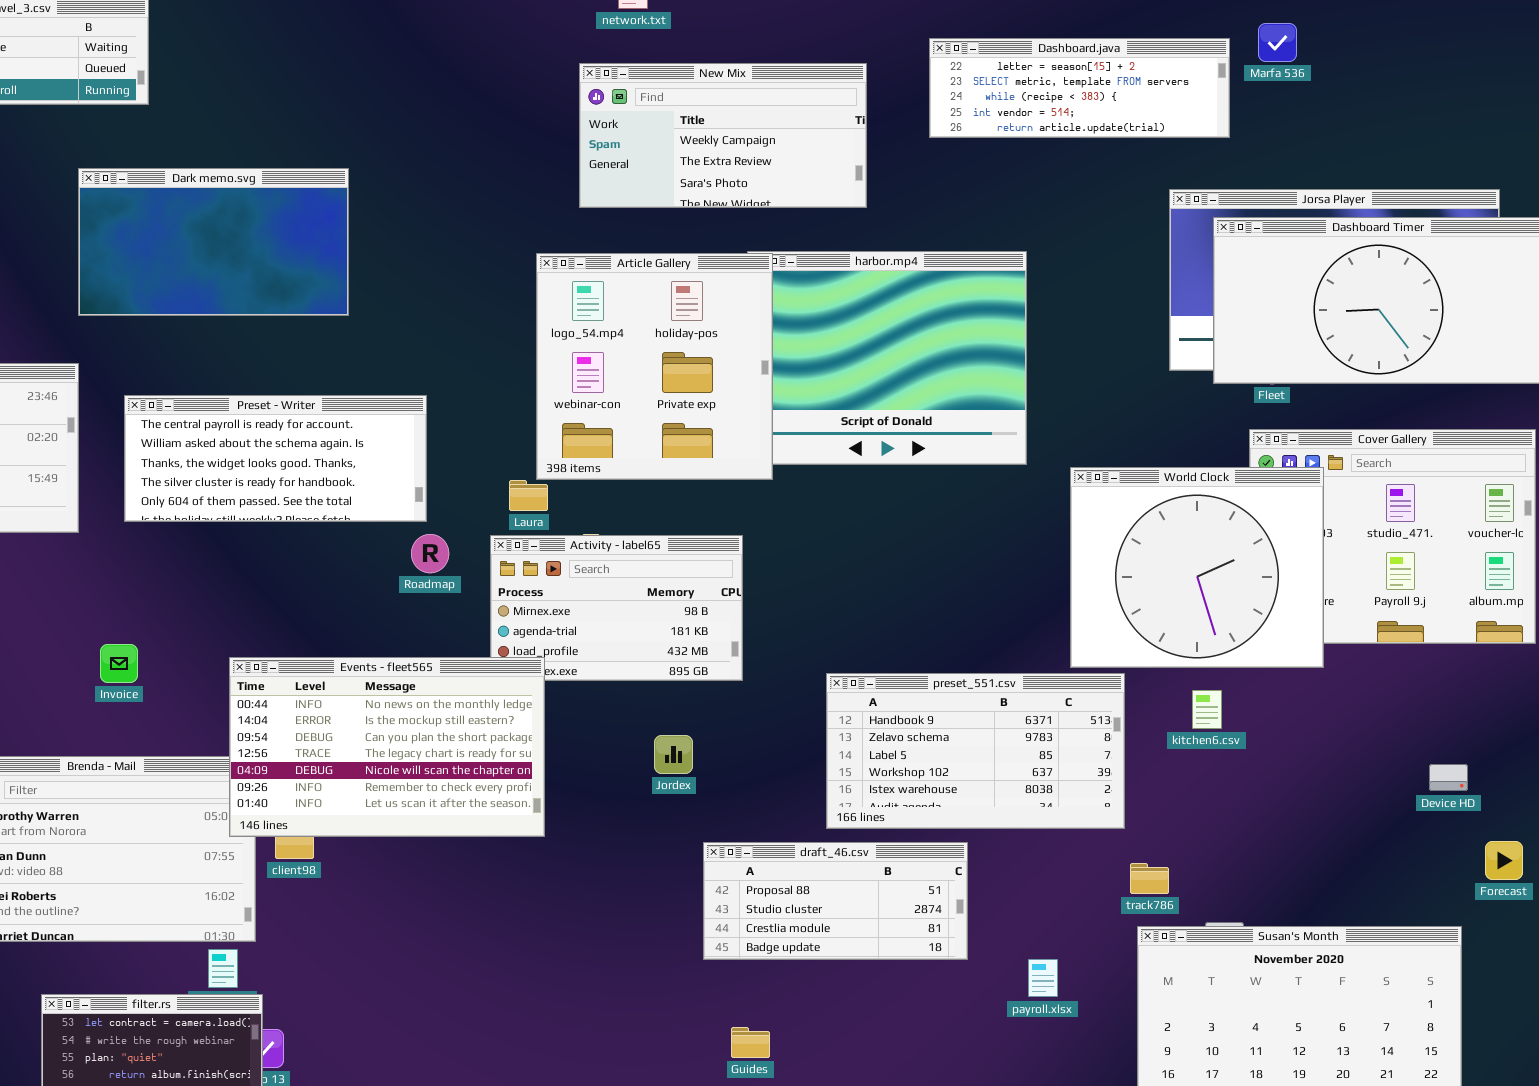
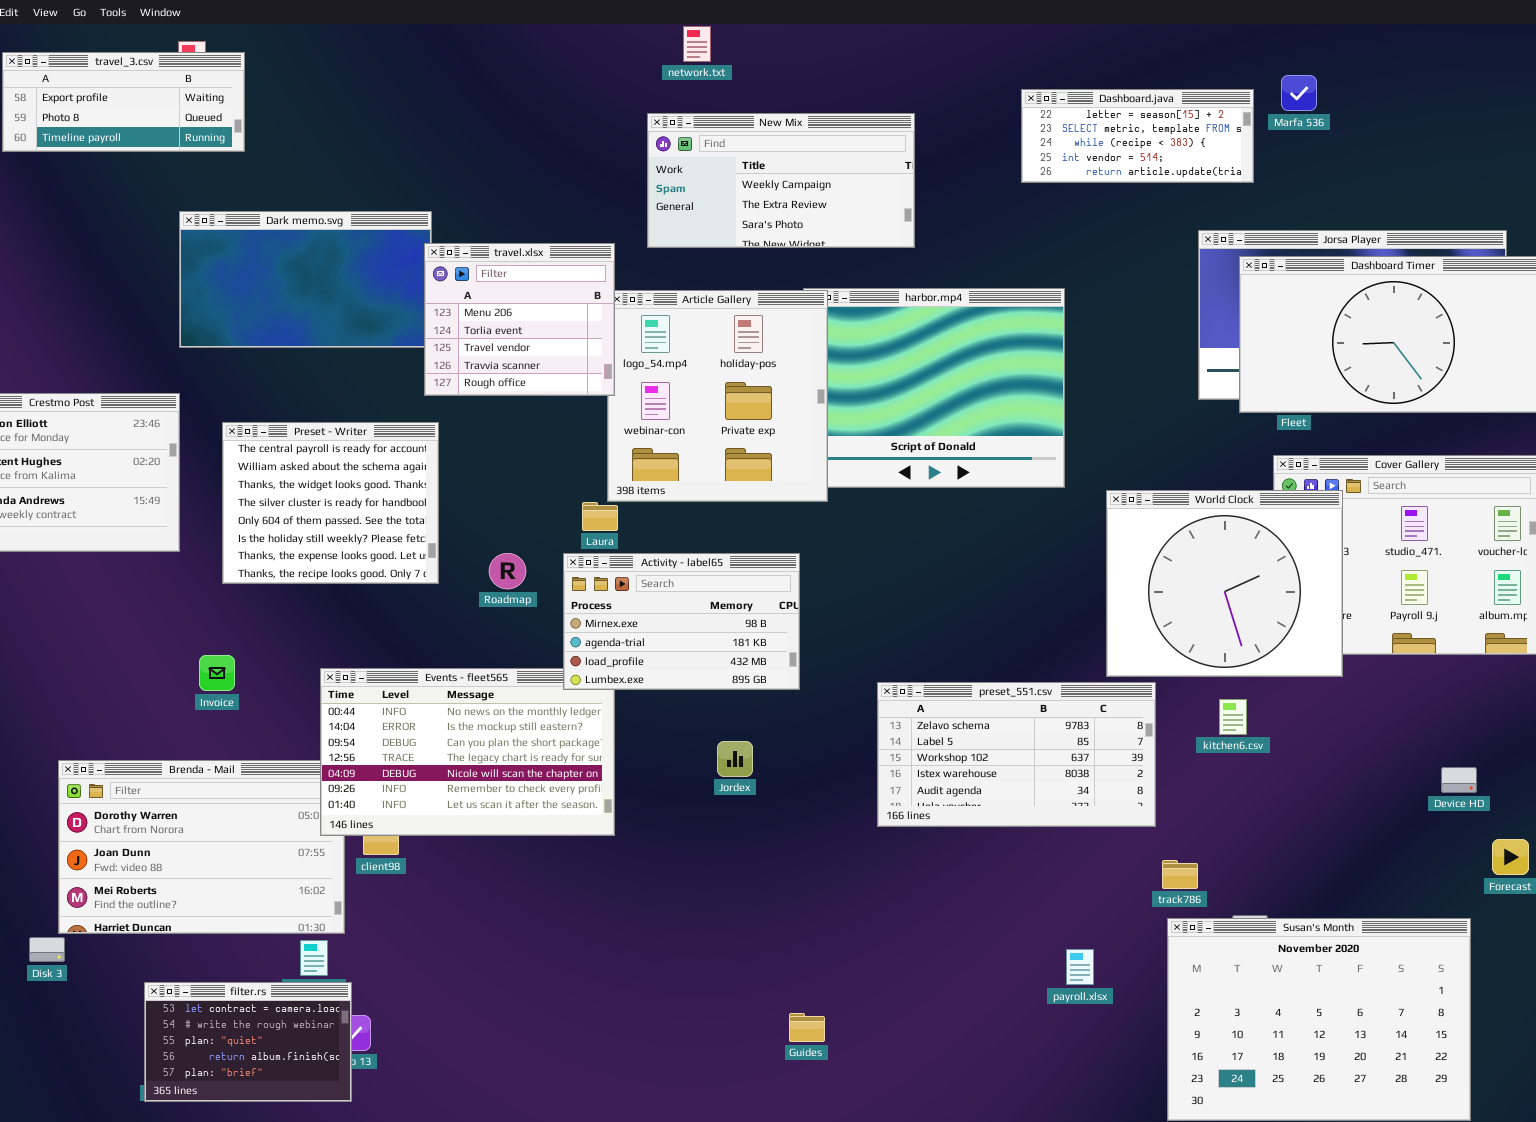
Dashboard.java: [929,38,1230,138] -> [1021,89,1254,183], resized
travel.xlsx: none -> [424,243,615,396], opened
Preset - Writer: [124,395,427,522] -> [222,422,439,584], resized
Activity - label65: [490,535,743,681] -> [563,553,800,690], raised
preset_551.csv: [826,673,1125,829] -> [877,682,1156,827], scrolled down 1 row
draft_46.csv: [703,842,968,960] -> none, closed

